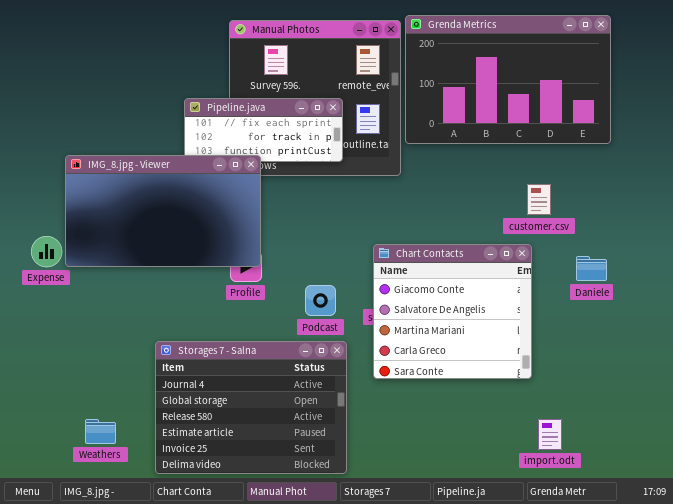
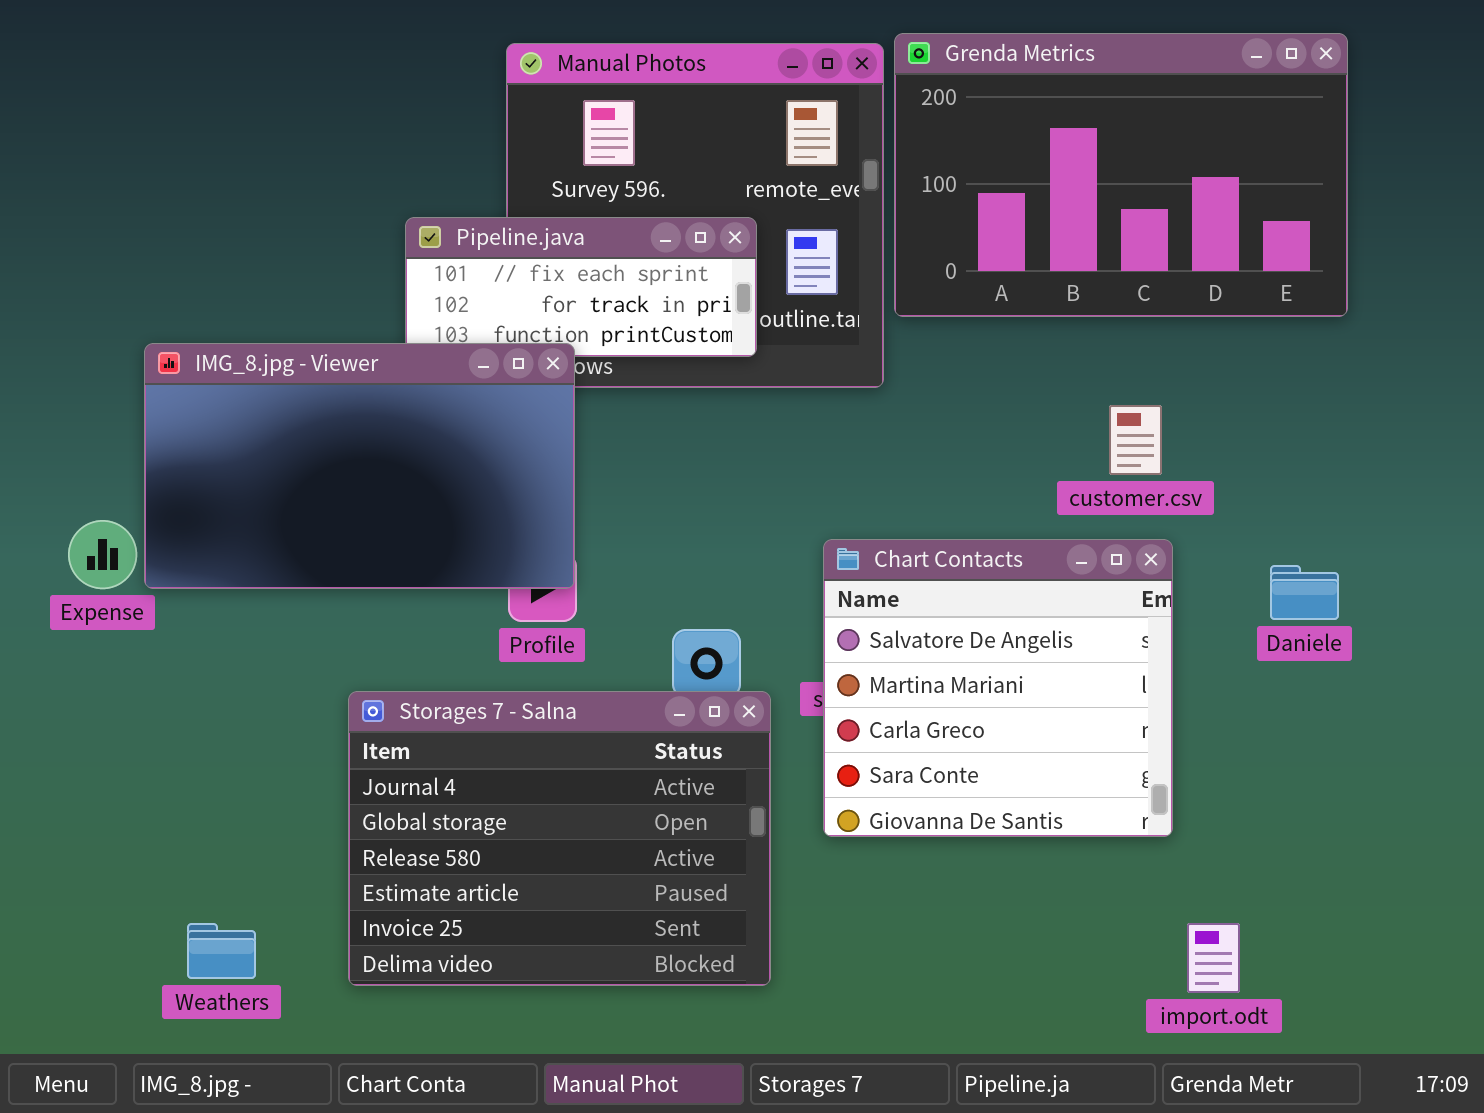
customer.csv: [527,184,551,215] -> [1109,405,1162,475], moved
Chart Contacts: [373,244,532,379] -> [823,539,1173,837], scrolled down 1 row
Storages 7 - Salna: [155,341,347,474] -> [348,691,771,986], moved

